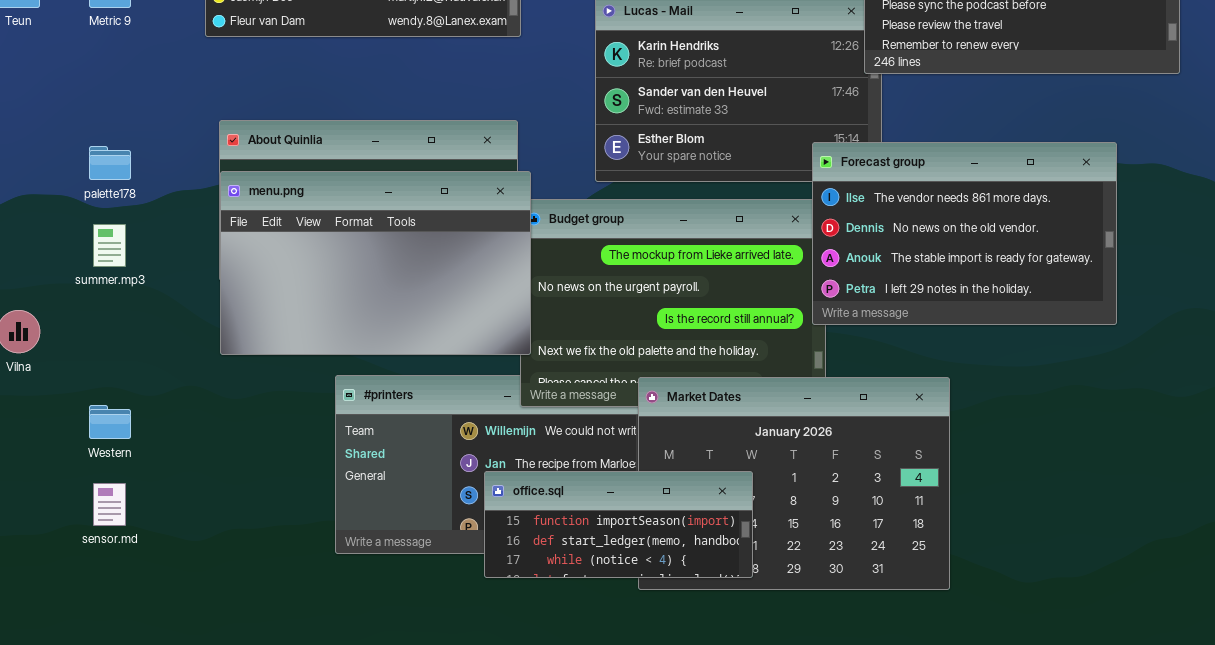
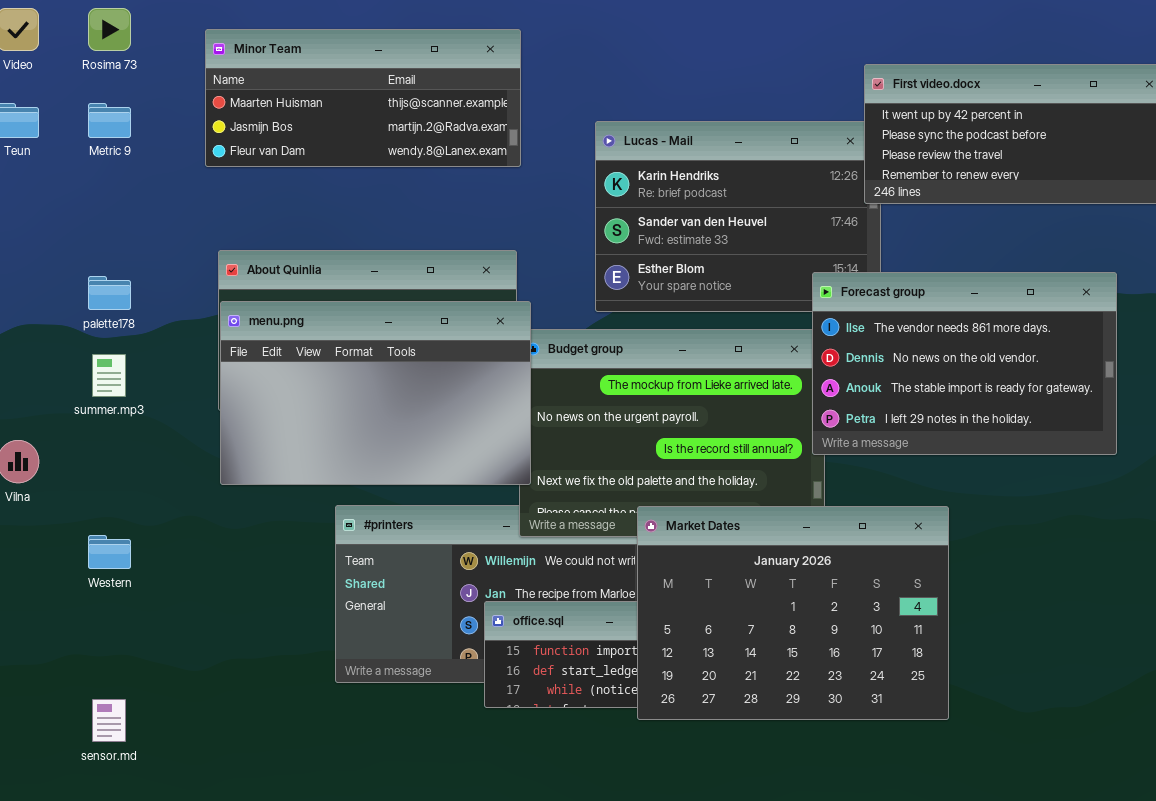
Market Dates: [638,377,950,590] -> [637,506,949,720], raised
sensor.md: [93,483,126,526] -> [92,699,126,742], moved

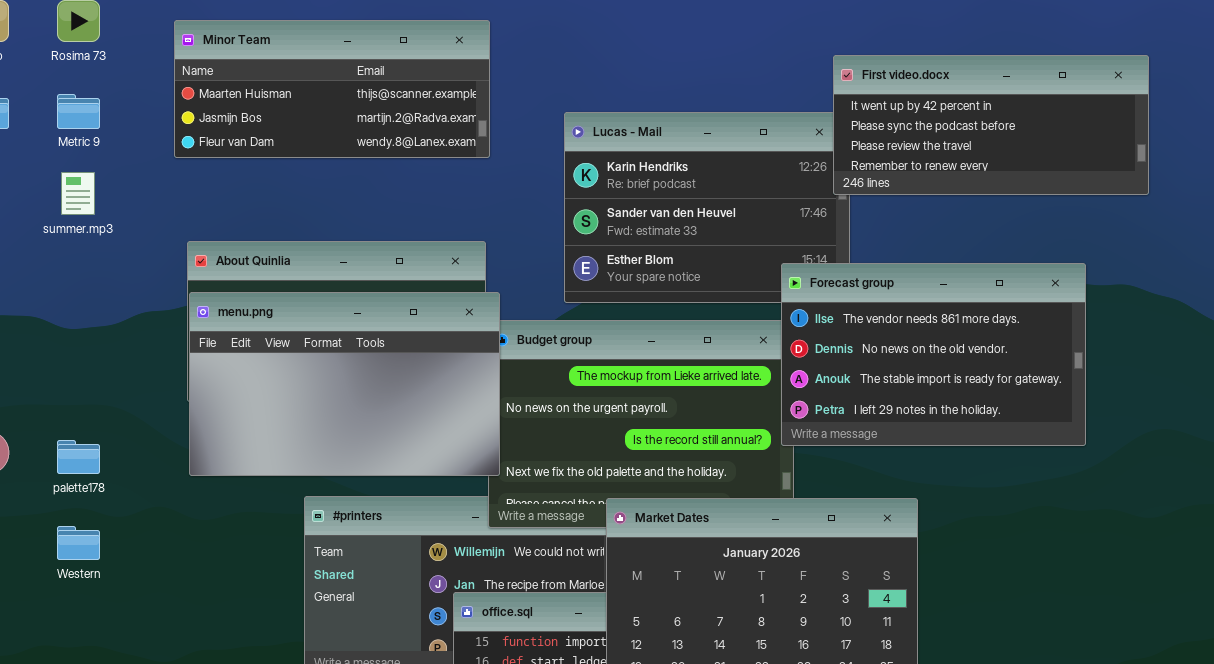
palette178: [88,276,131,310] -> [57,440,100,474], moved
summer.mp3: [92,354,126,397] -> [61,172,95,215], moved

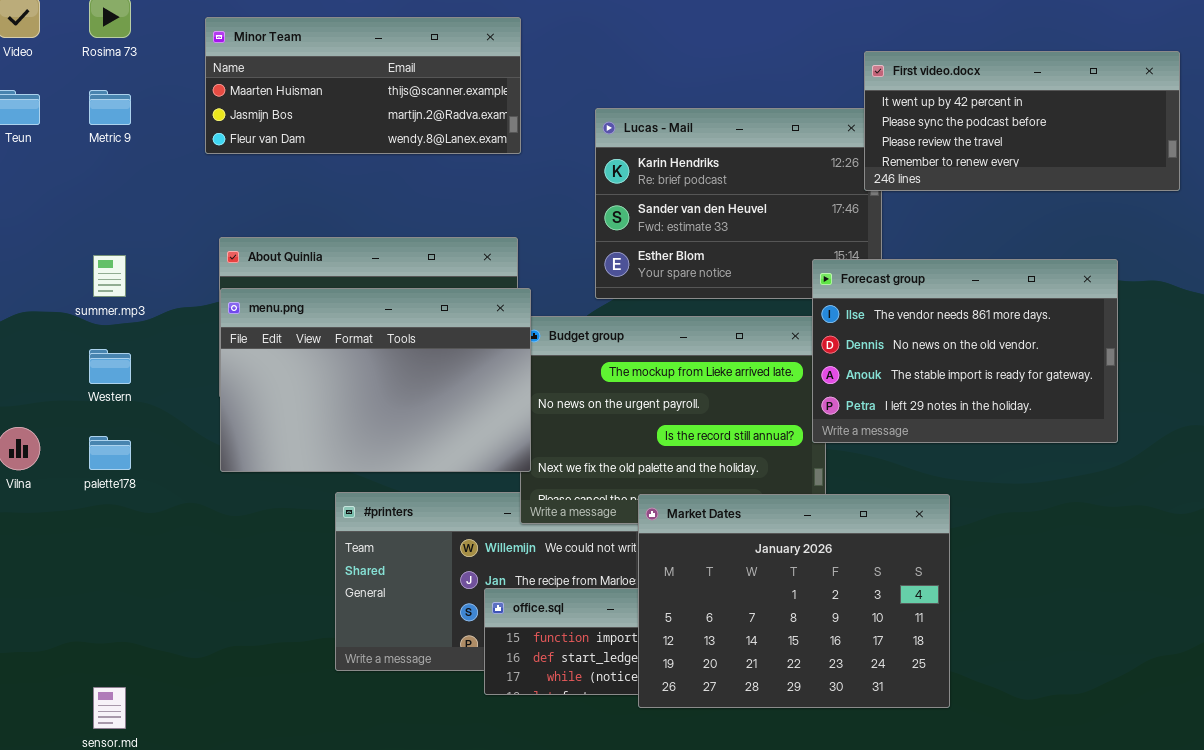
summer.mp3: [61,172,95,215] -> [93,255,126,297], moved
Western: [57,526,100,560] -> [89,349,131,384], moved

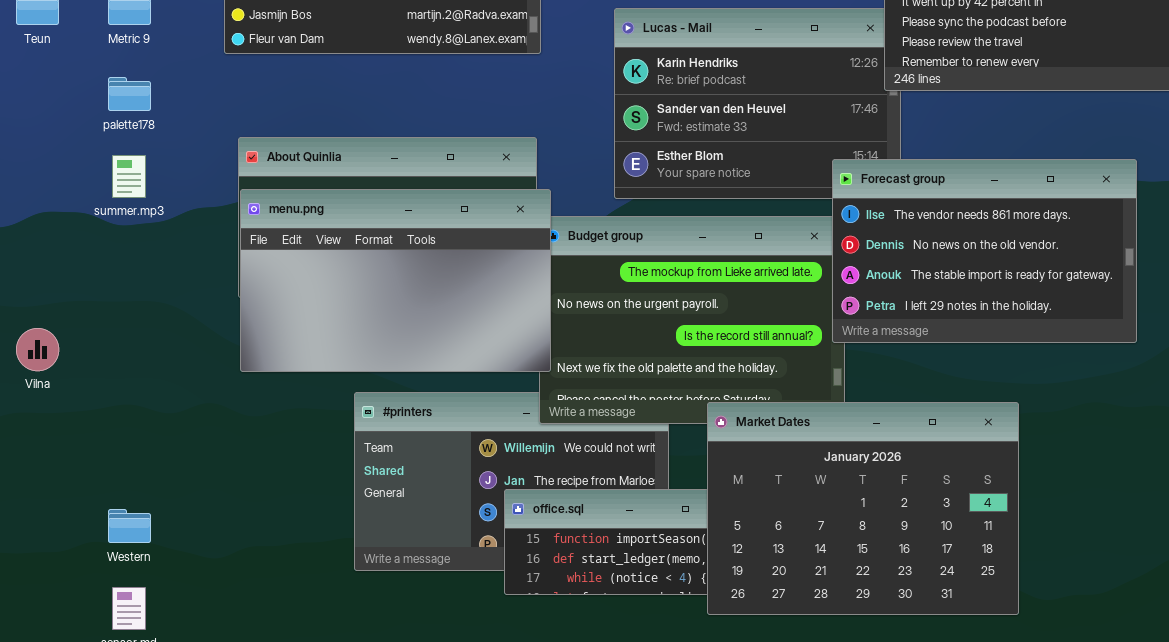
Western: [89,349,131,384] -> [108,509,151,543], moved
palette178: [89,436,131,470] -> [108,77,151,111], moved
Market Dates: [638,494,950,708] -> [707,402,1019,615], moved

